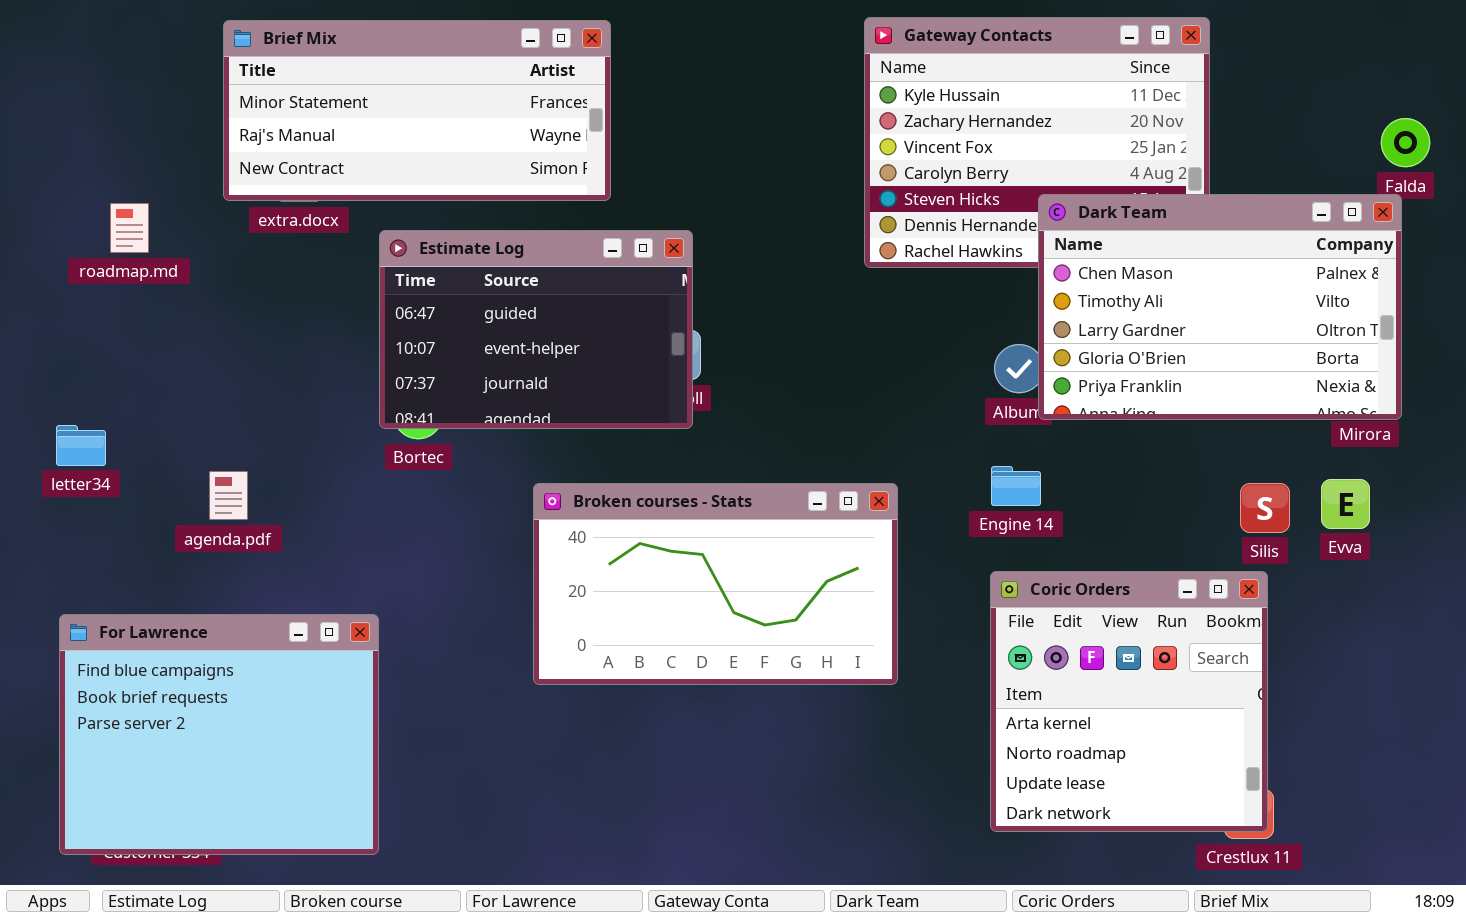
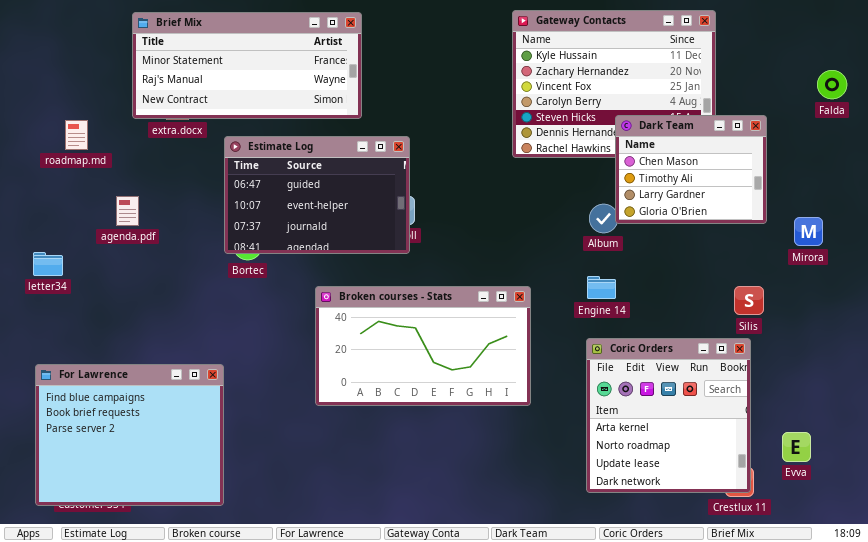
Dark Team: [1038,194,1402,420] -> [615,115,767,224], resized
agenda.pdf: [209,471,248,520] -> [116,196,139,226], moved
Evva: [1321,479,1370,529] -> [782,432,811,462], moved

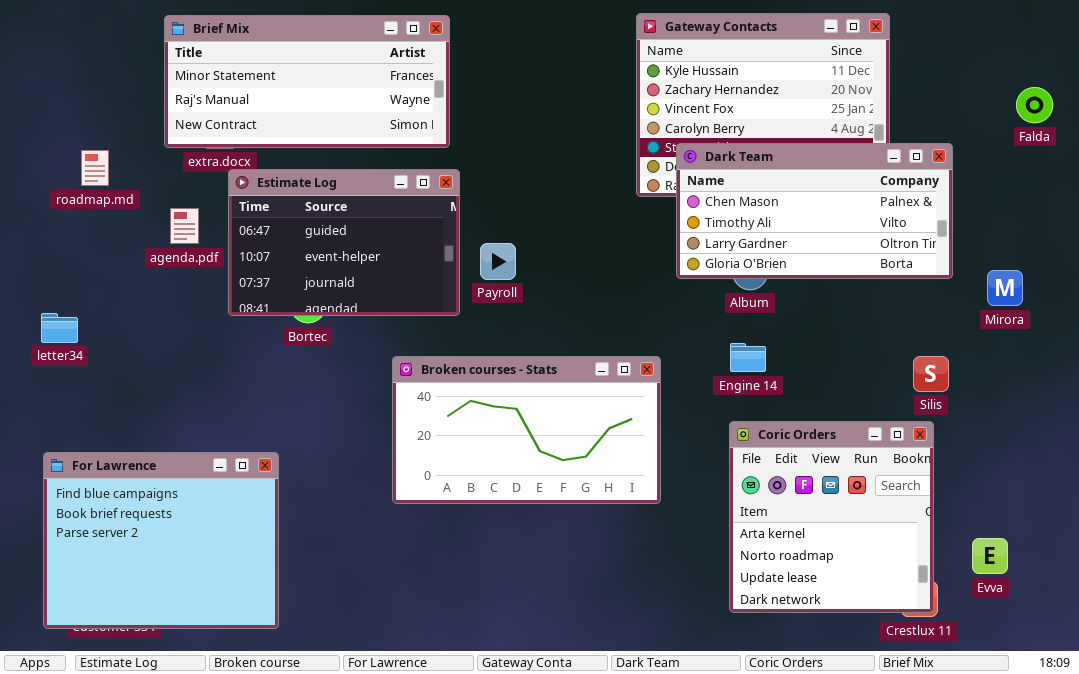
Dark Team: [615,115,767,224] -> [676,143,953,279], resized
Estimate Log: [224,136,410,254] -> [228,169,460,316], moved
agenda.pdf: [116,196,139,226] -> [170,208,199,244], moved

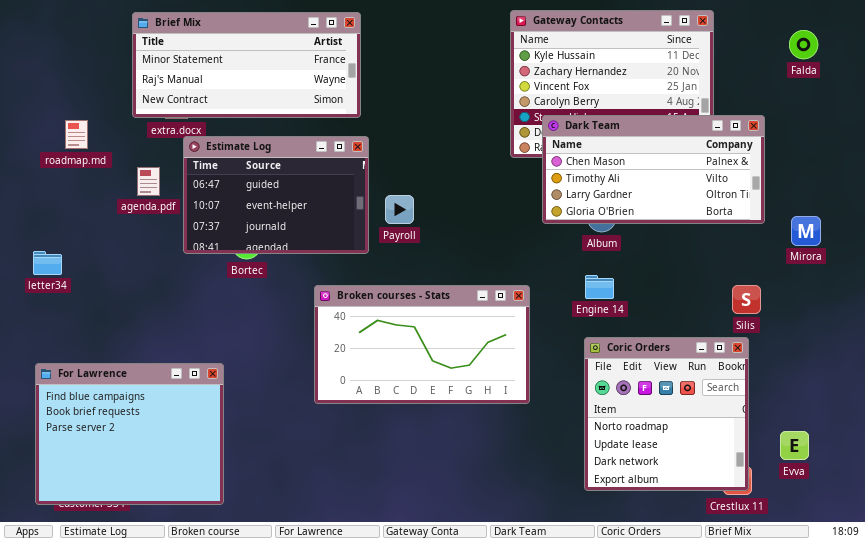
Falda: [1016,87,1053,123] -> [789,30,818,59], moved
Coric Orders: [729,421,934,613] -> [584,337,749,491], scrolled down 1 row

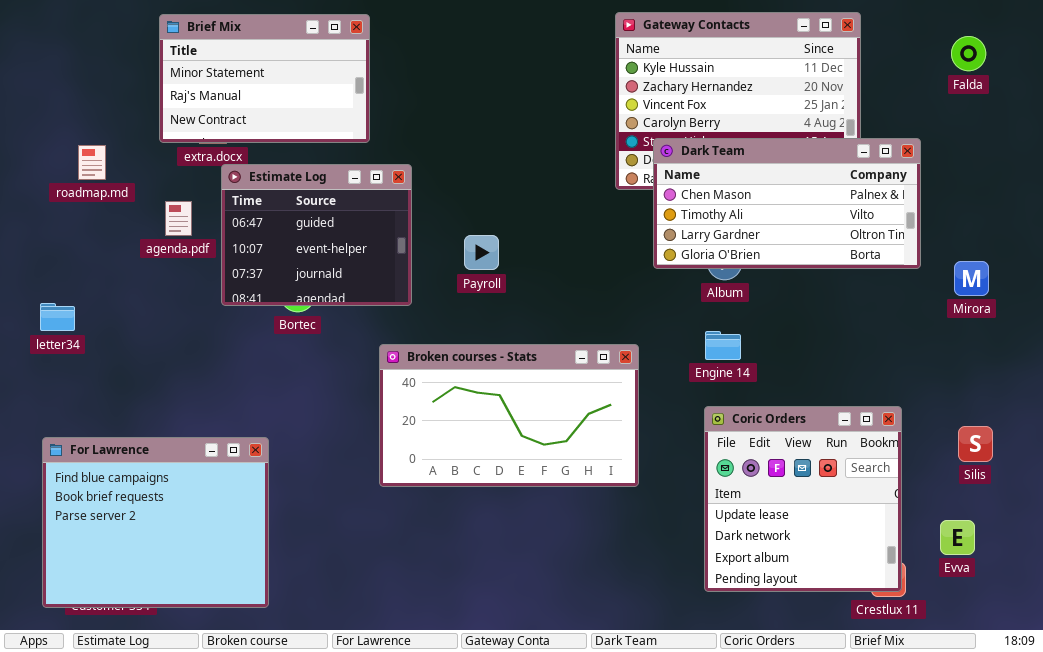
Brief Mix: [132,12,361,118] -> [159,14,370,143], resized
Estimate Log: [183,136,369,254] -> [221,164,412,306], resized
Silis: [732,285,761,314] -> [958,426,993,462], moved
Coric Orders: [584,337,749,491] -> [704,406,902,592], scrolled down 1 row

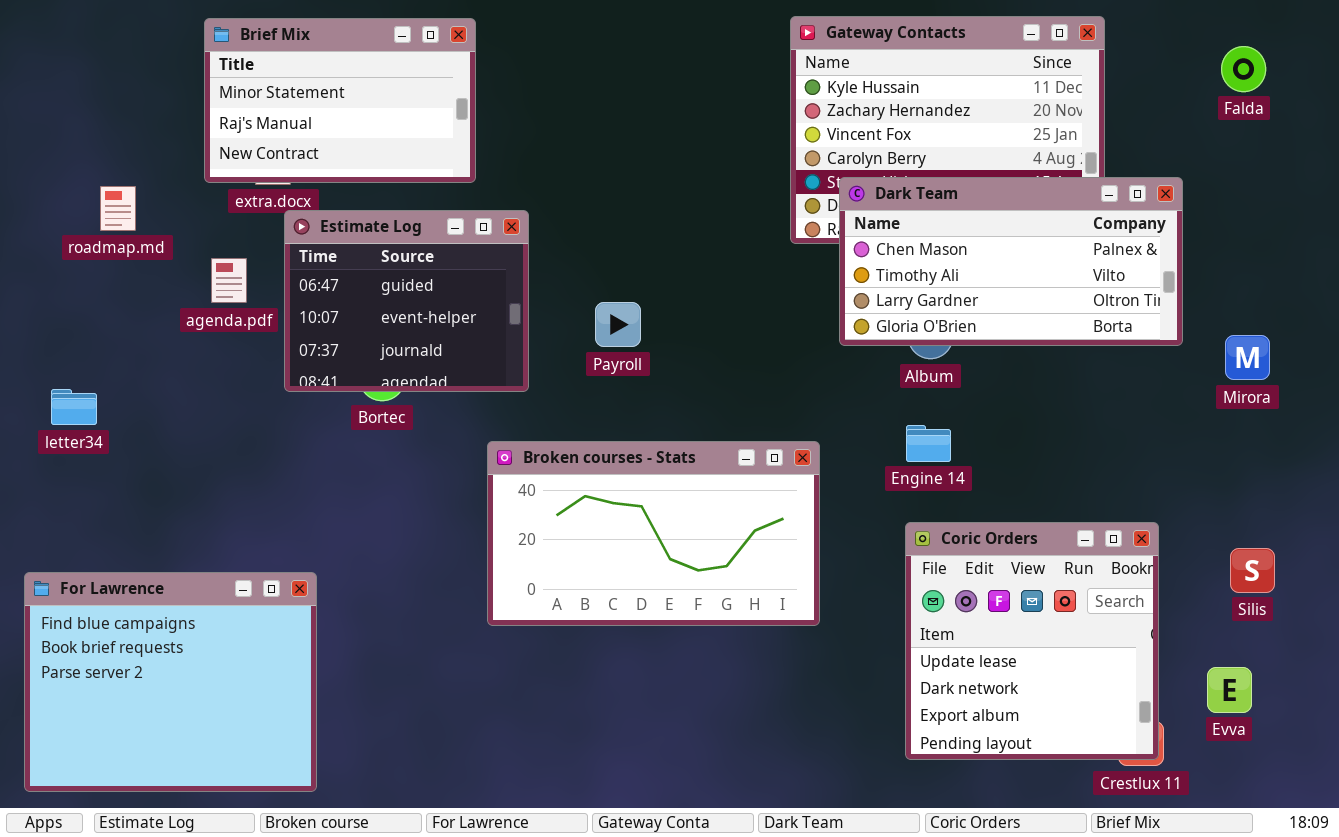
For Lawrence: [42,437,269,608] -> [24,572,317,792], moved

